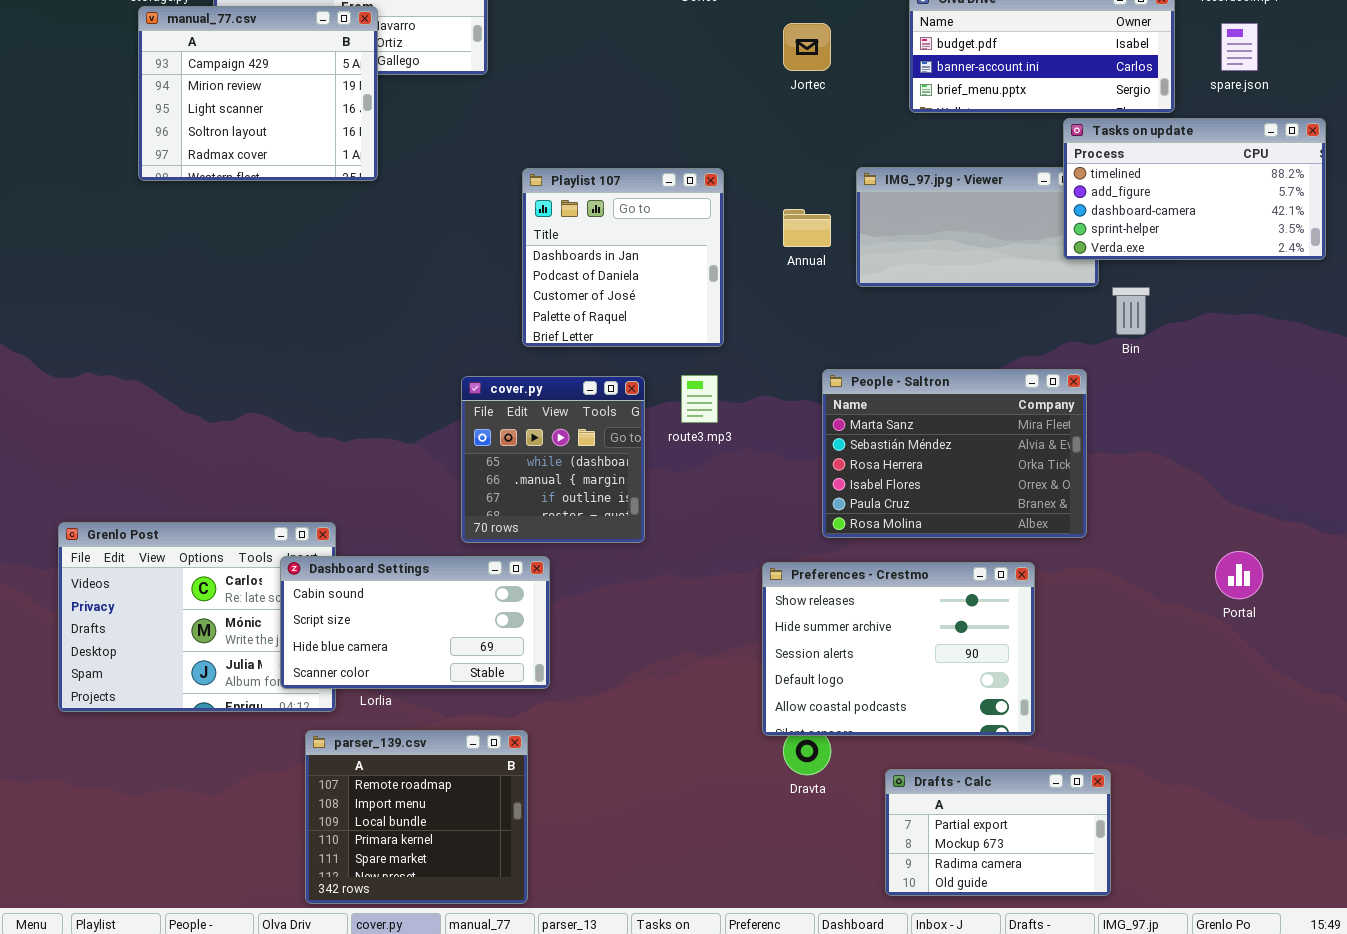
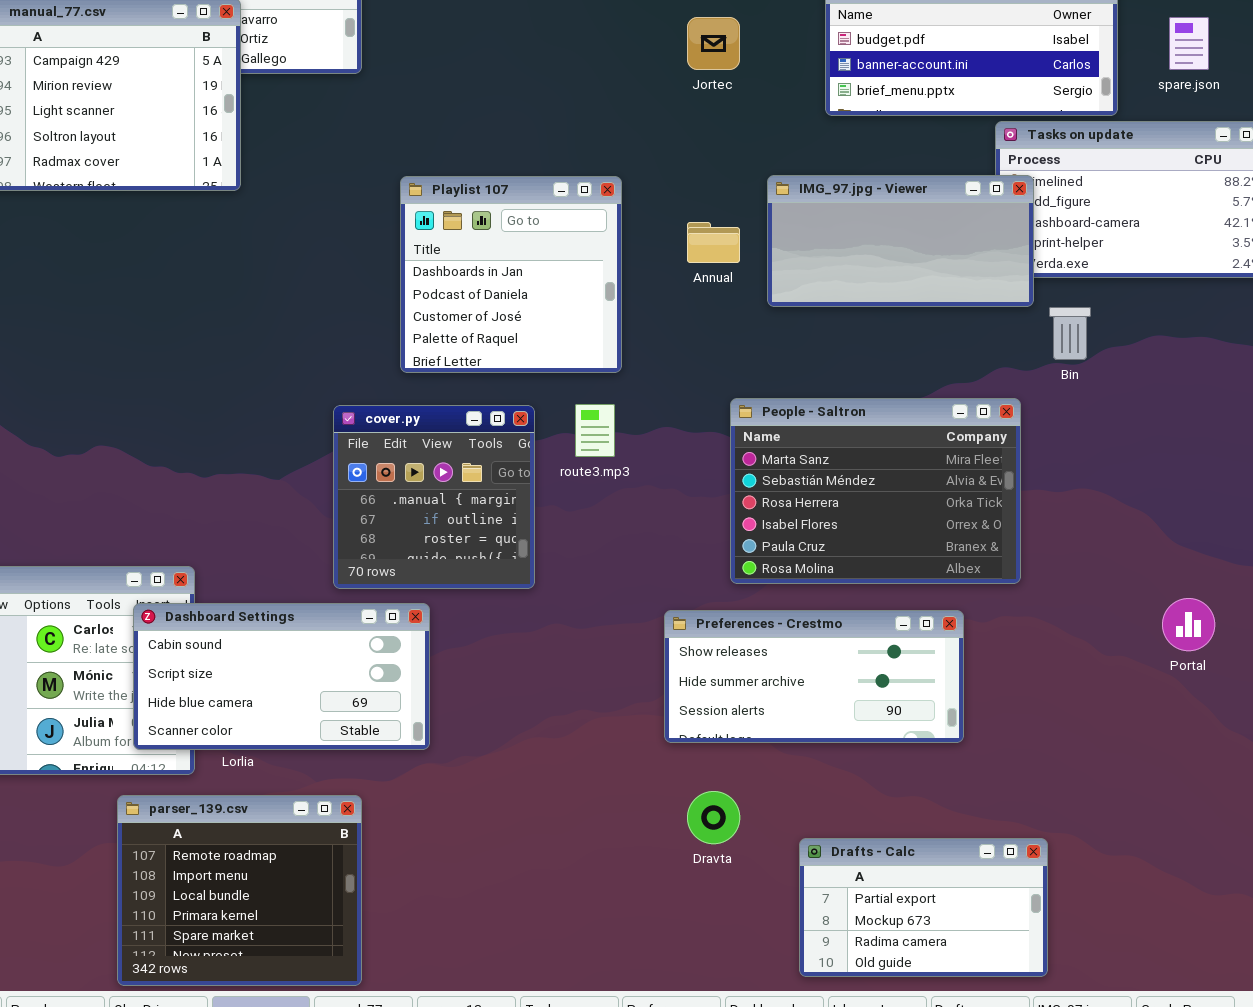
IMG_97.jpg - Viewer: [856,167,1099,287] -> [767,175,1034,307], raised
cover.py: [461,376,645,543] -> [333,405,535,589], scrolled down 1 row
Preferences - Crestmo: [762,562,1035,736] -> [664,610,964,743], resized
parser_139.csv: [305,730,528,904] -> [117,795,362,986], moved

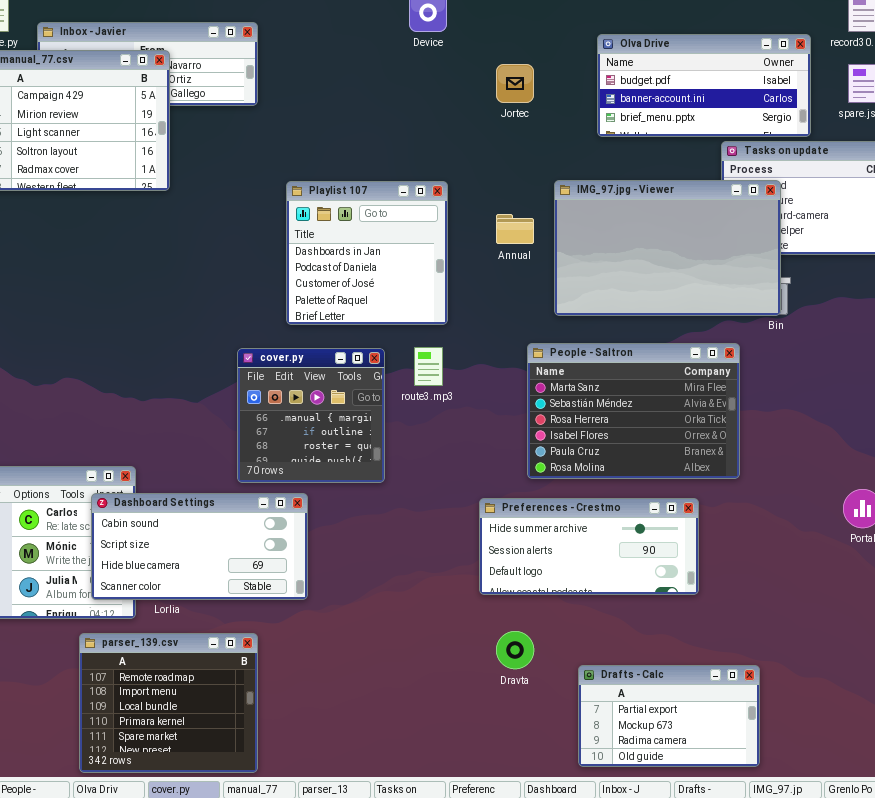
IMG_97.jpg - Viewer: [767,175,1034,307] -> [554,180,781,316], resized
Preferences - Crestmo: [664,610,964,743] -> [479,498,699,595], scrolled down 1 row

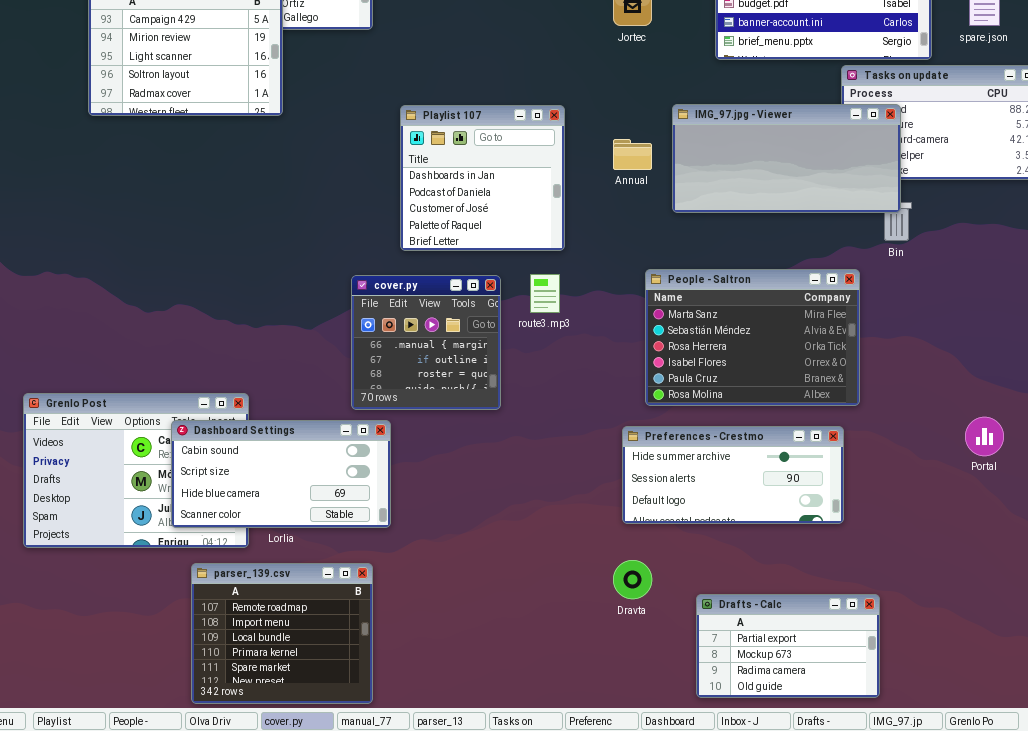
IMG_97.jpg - Viewer: [554,180,781,316] -> [672,104,901,213], resized
Dashboard Settings: [91,493,308,600] -> [171,420,391,528], moved
Preferences - Crestmo: [479,498,699,595] -> [622,426,844,524], moved

